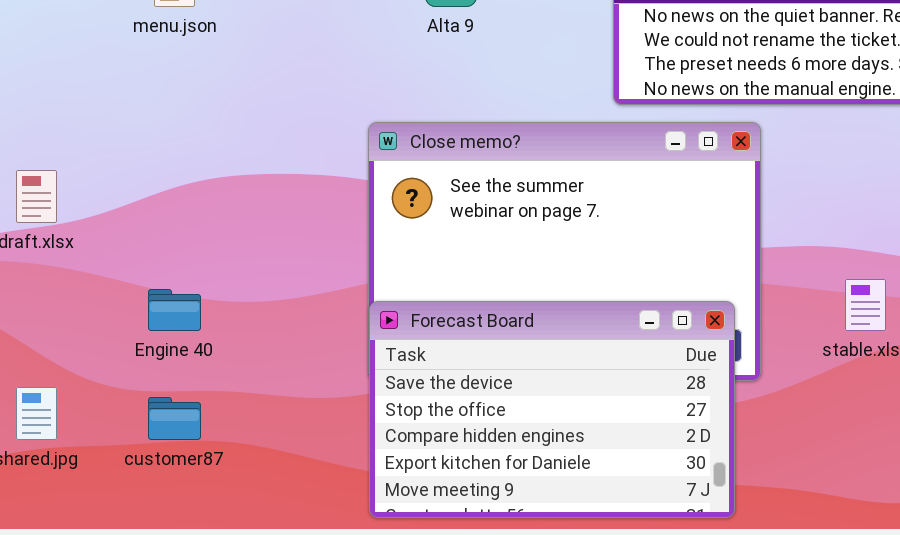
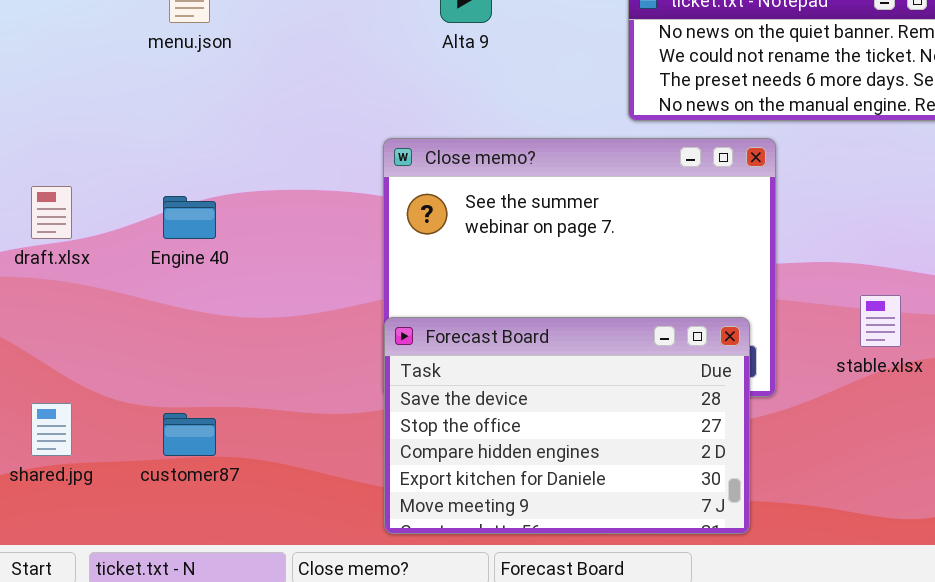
Engine 40: [148,289,201,331] -> [163,196,216,239], moved

